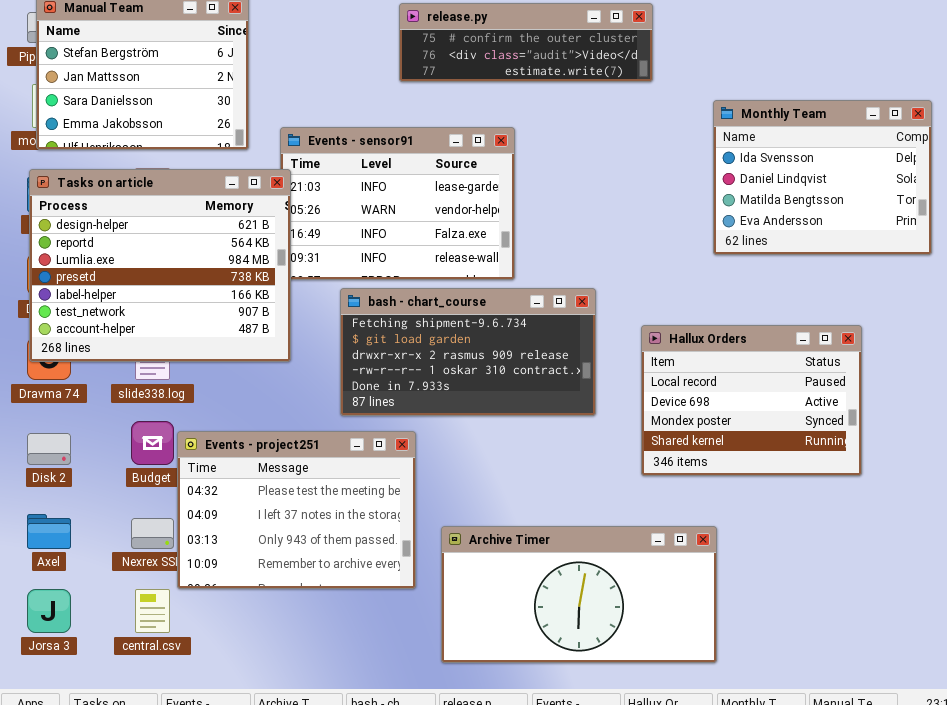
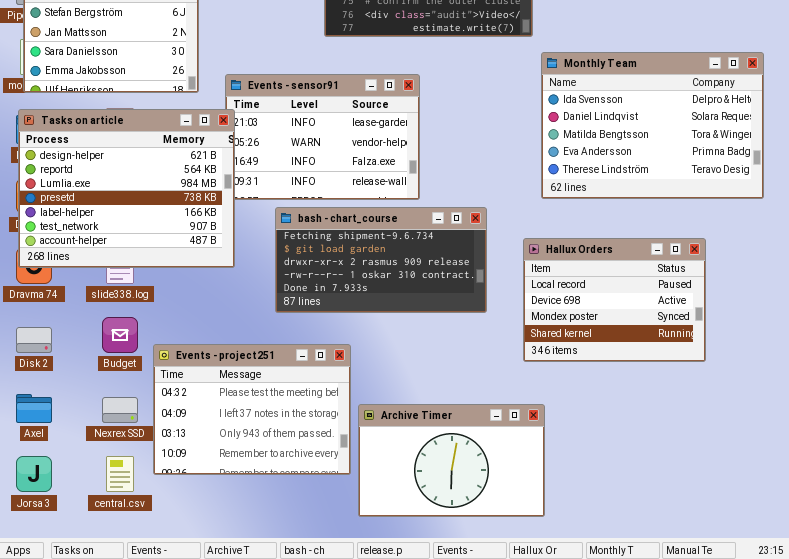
Monthly Team: [713,100,932,255] -> [541,52,764,199], resized
Events - project251: [177,431,416,589] -> [153,344,351,475], moved
Archive Timer: [441,526,717,663] -> [358,404,545,517], resized

